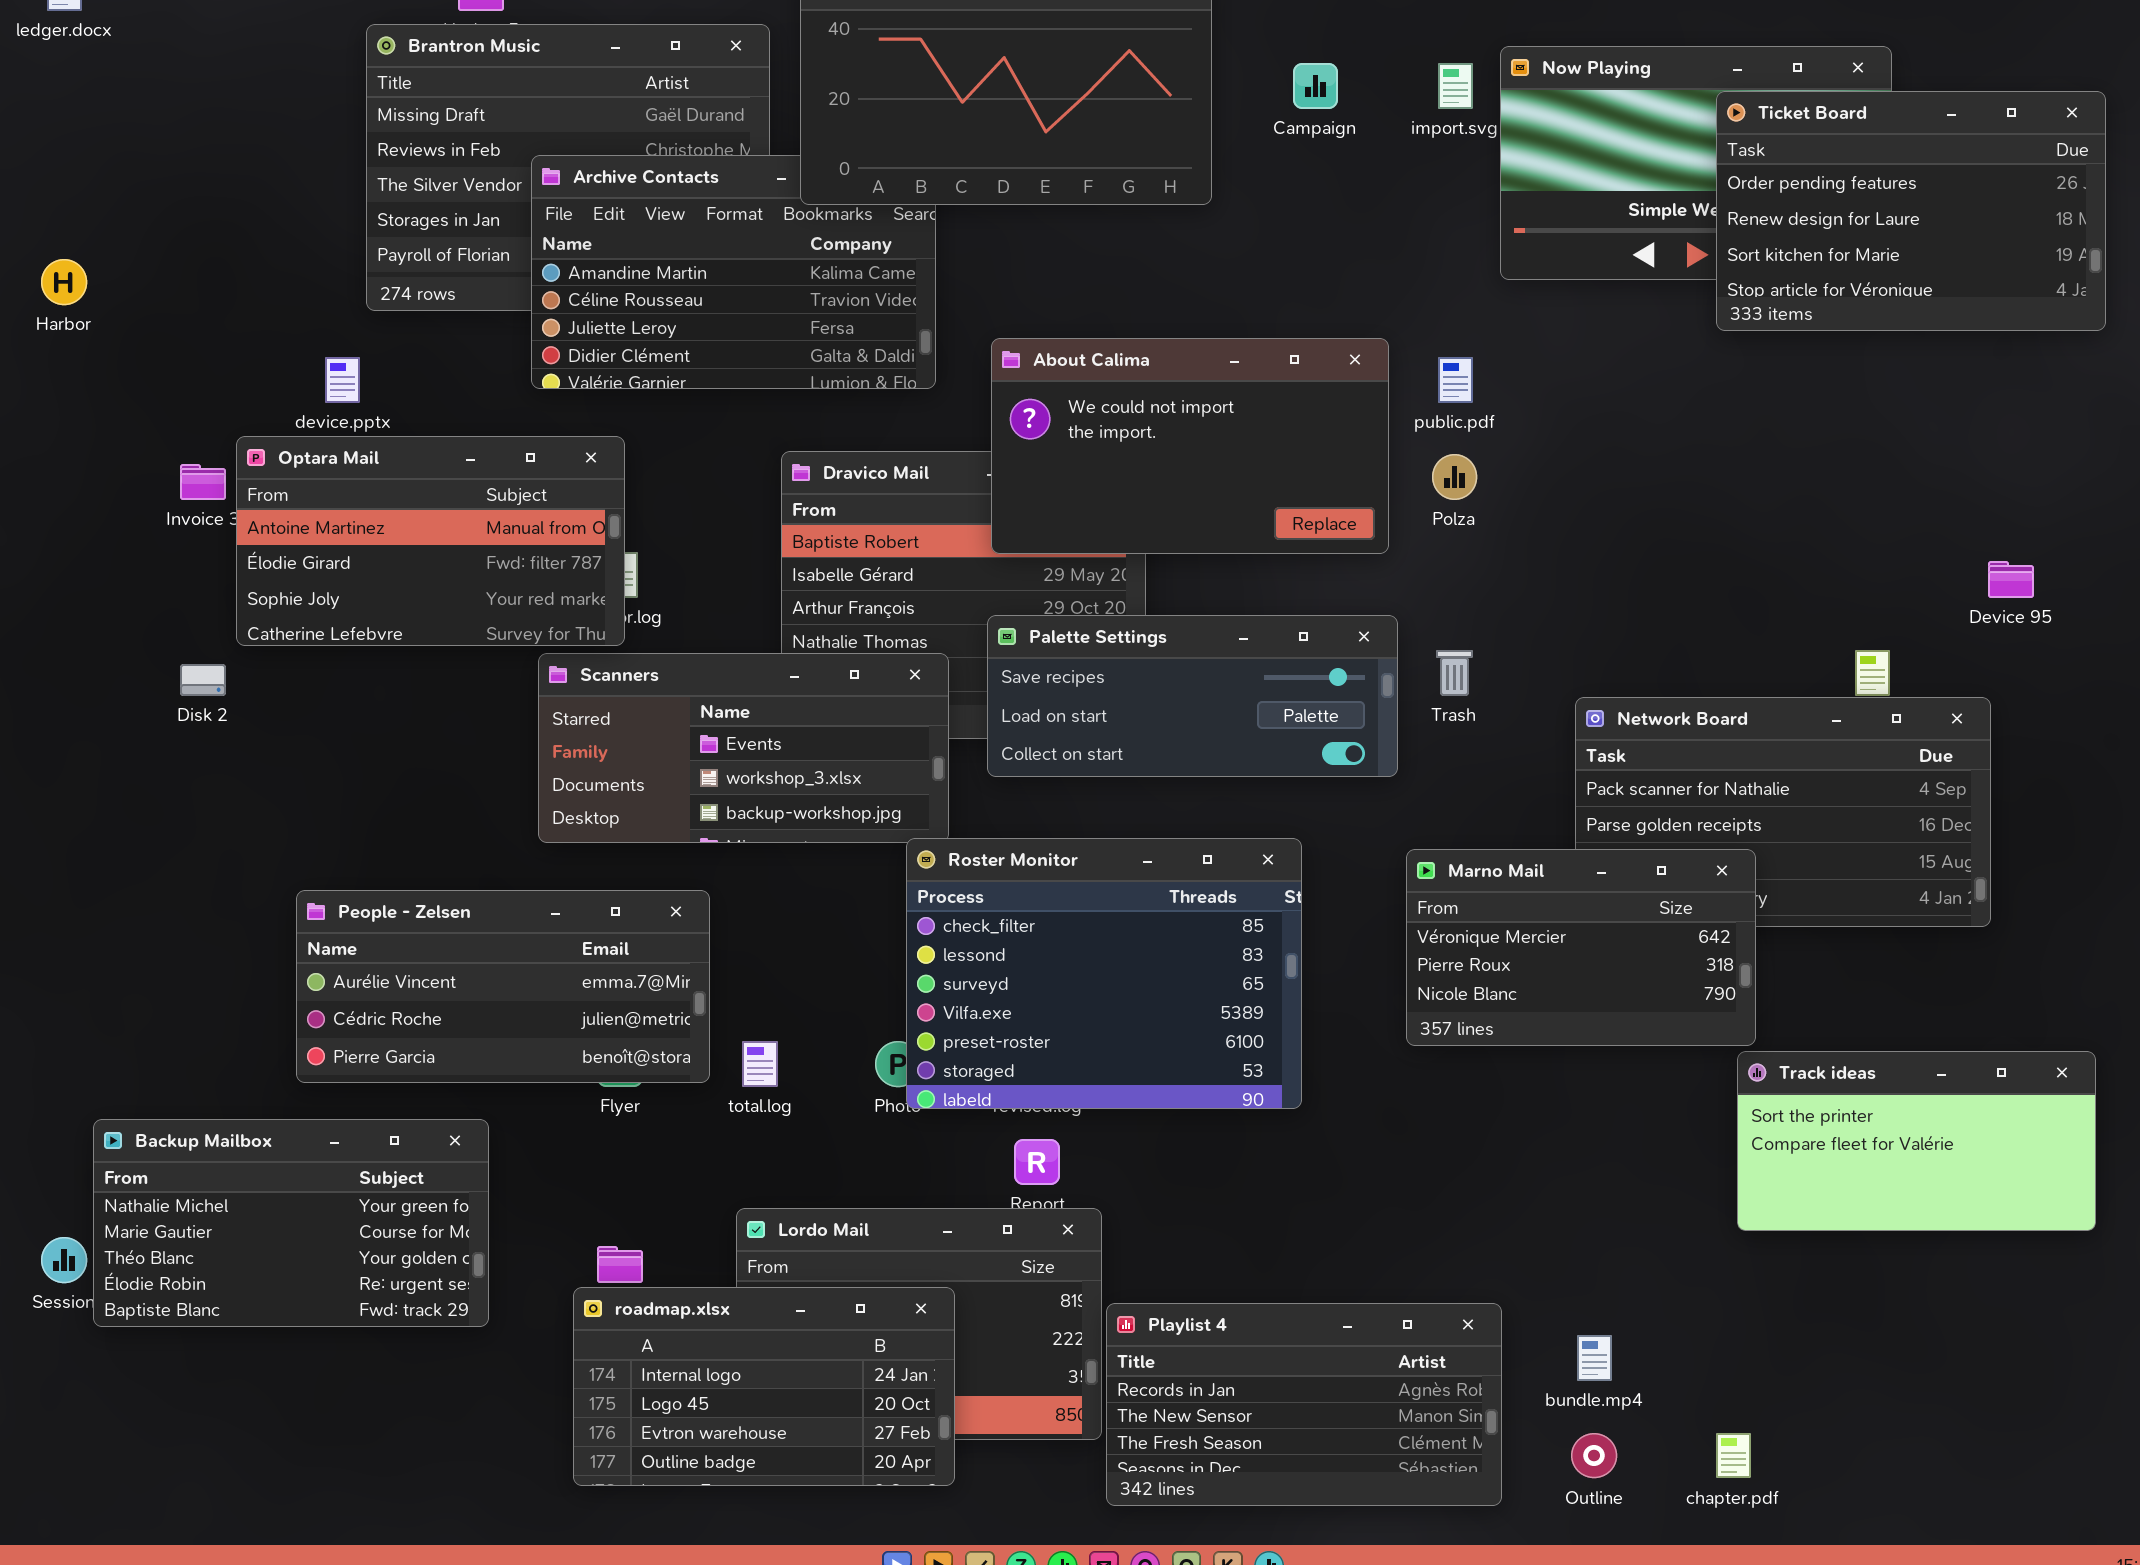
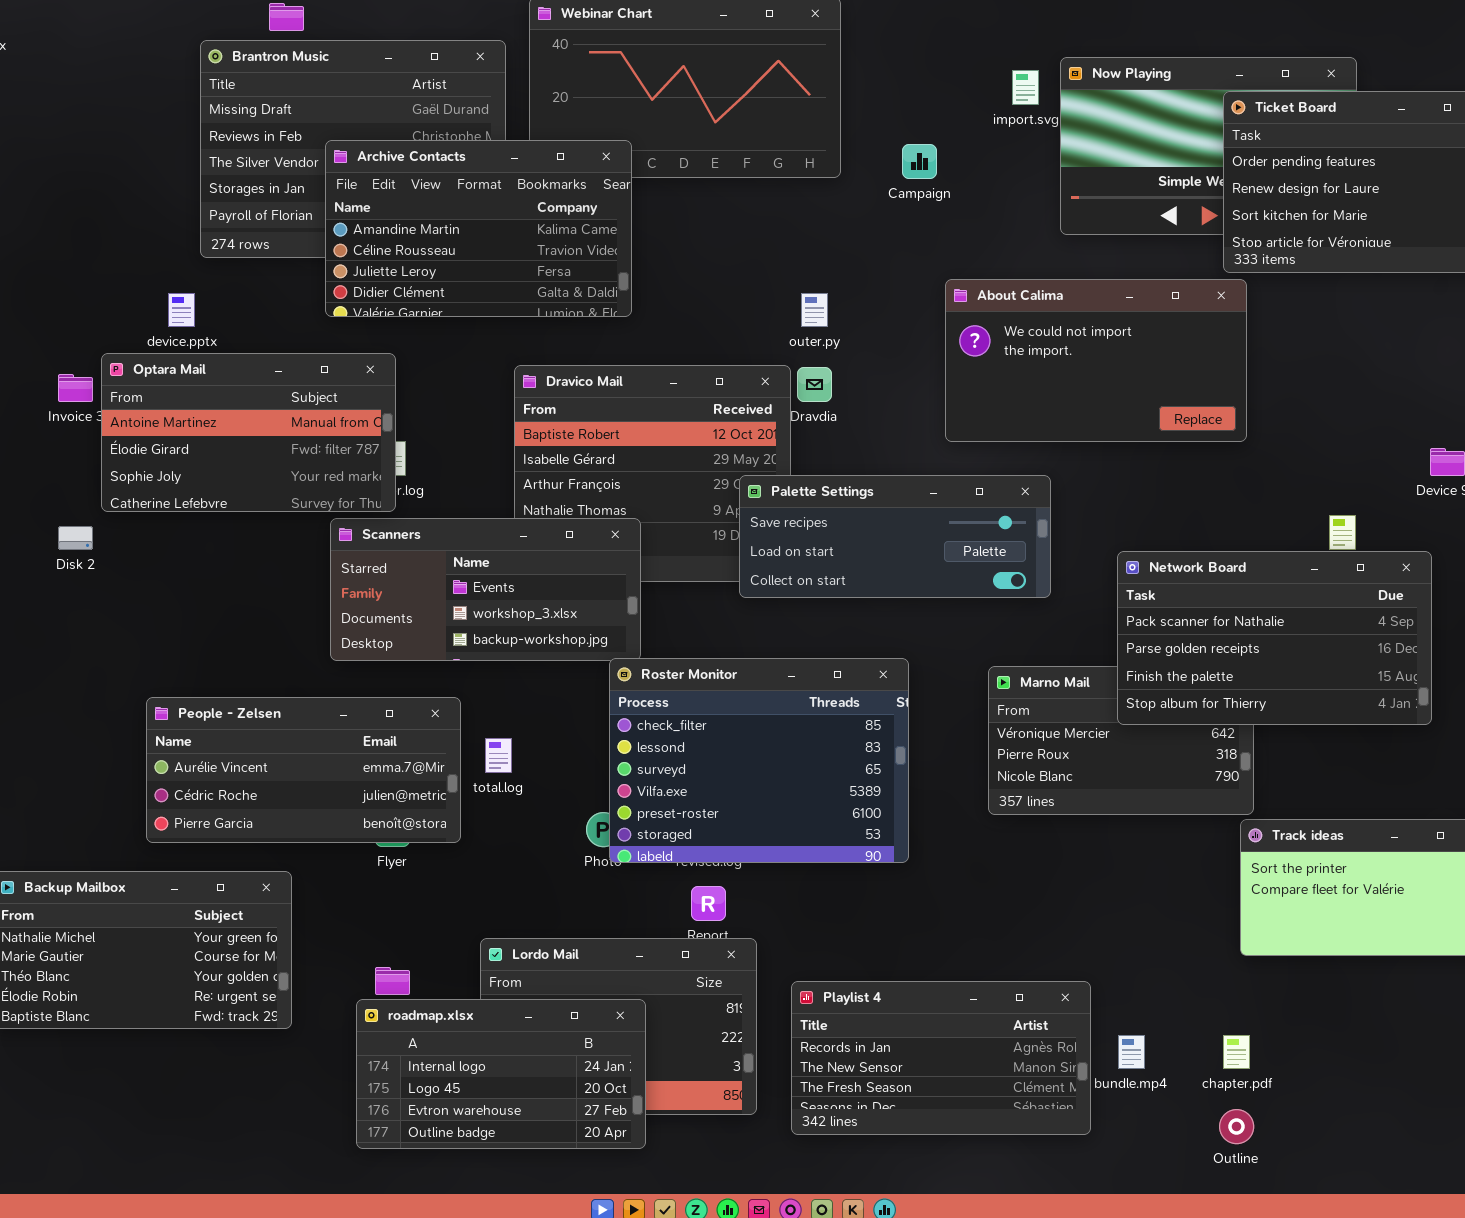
Campaign: [1293,63,1338,109] -> [902,144,937,179], moved
Archive Contacts: [531,155,936,389] -> [325,140,632,317], raised
About Calima: [991,338,1389,554] -> [945,279,1247,442], moved
Palette Settings: [987,615,1398,777] -> [739,475,1051,598], moved
Network Board: [1575,697,1991,927] -> [1117,551,1432,725], raised
total.log: [742,1041,778,1087] -> [485,738,512,773], moved
Playlist 4: [1106,1303,1502,1506] -> [791,981,1091,1135], moved
Outline: [1571,1433,1617,1478] -> [1219,1109,1254,1144], moved
chapter.pdf: [1716,1433,1751,1478] -> [1223,1035,1250,1069], moved

